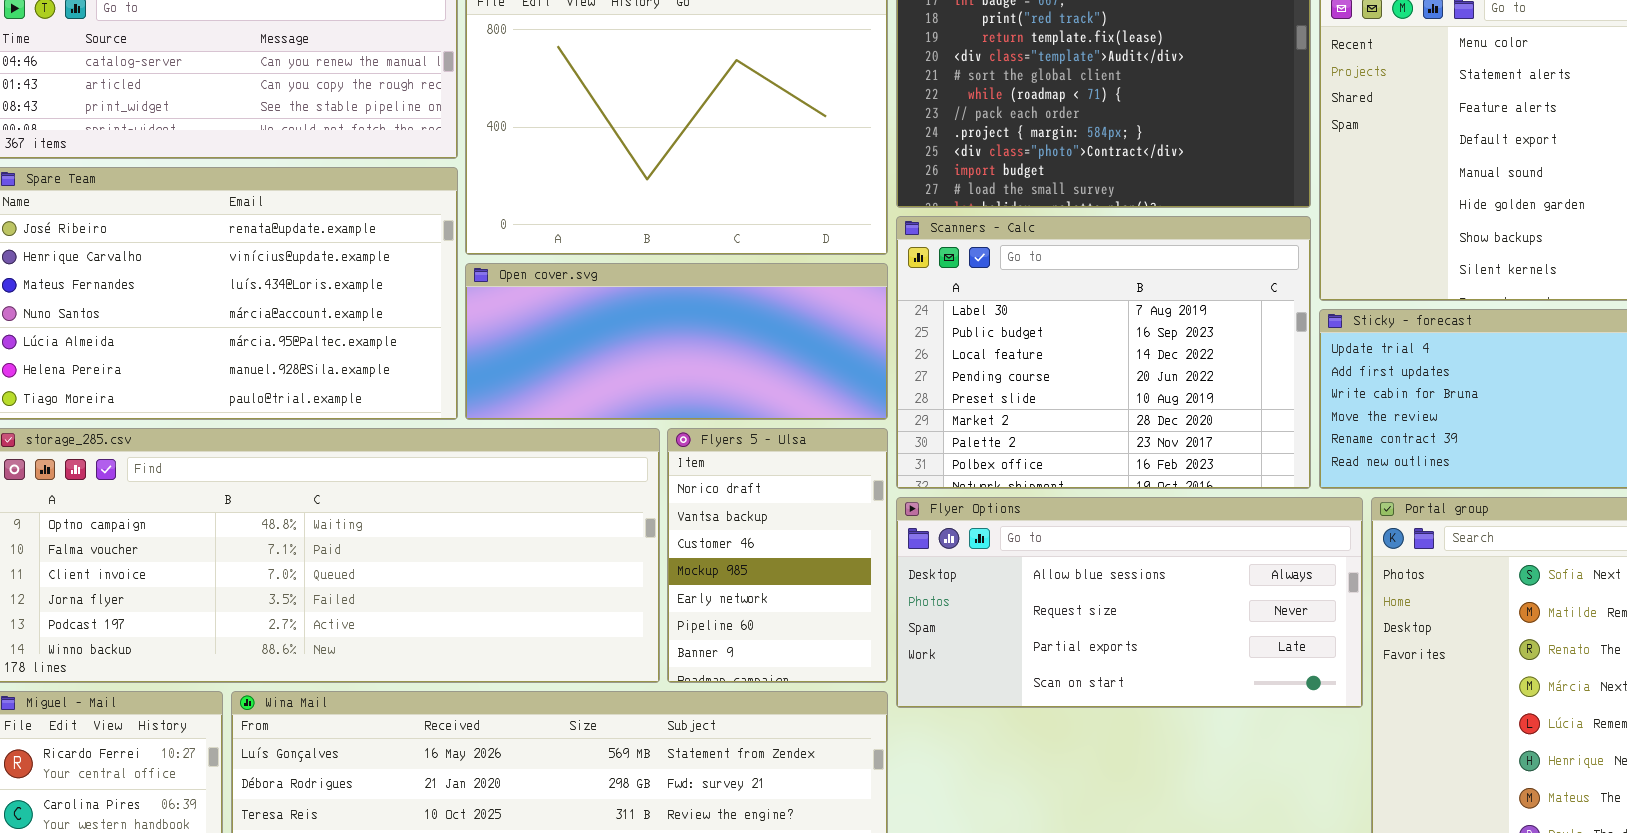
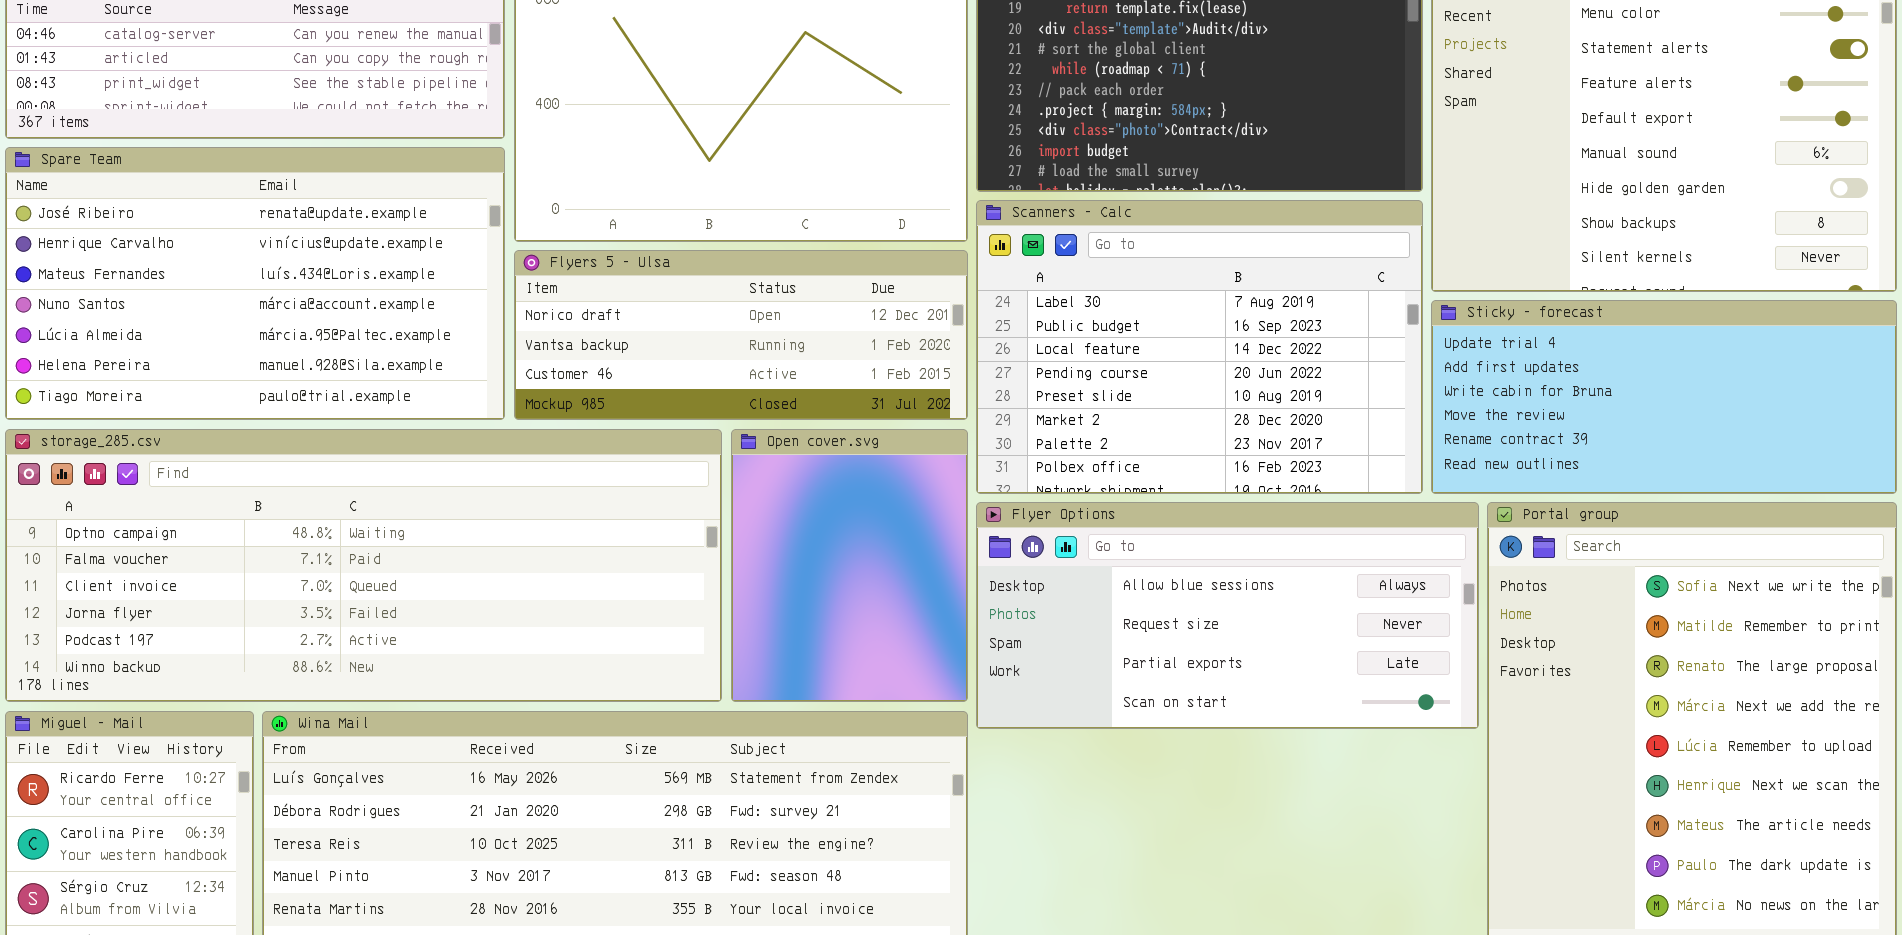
Open cover.svg: [465,263,888,420] -> [731,429,968,702], moved, resized
Flyers 5 - Ulsa: [667,428,888,683] -> [514,250,968,420], moved, resized

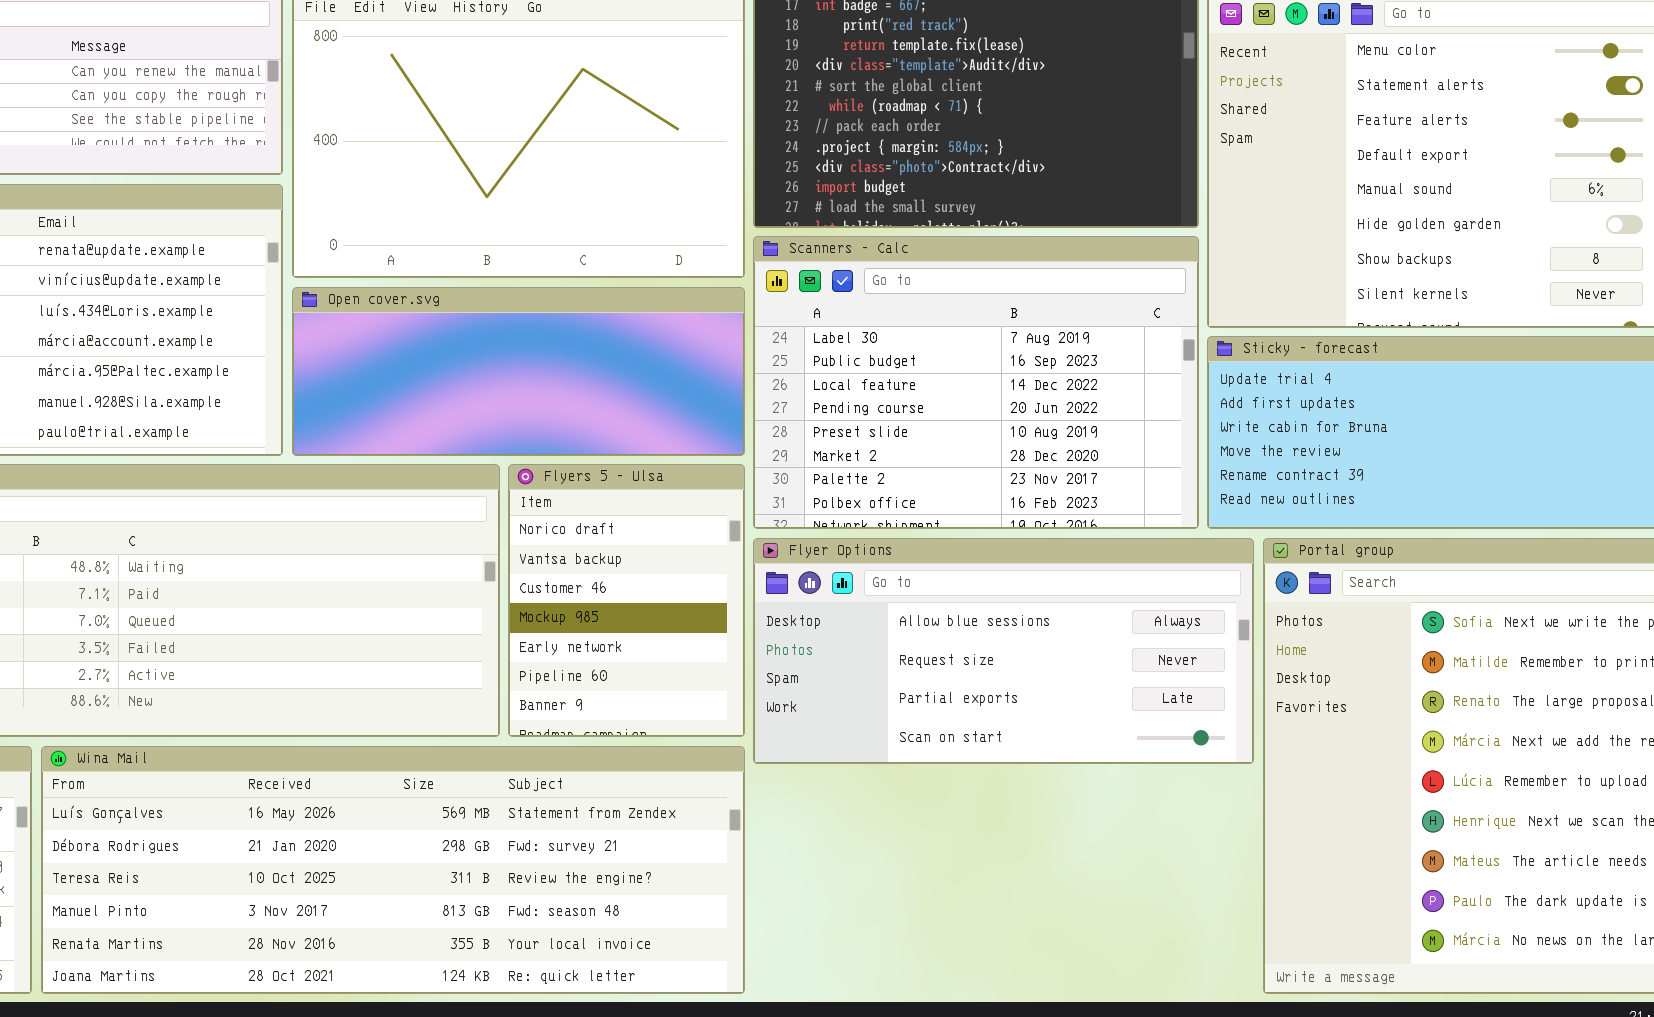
Flyers 5 - Ulsa: [514,250,968,420] -> [508,464,745,737], moved, resized
Open cover.svg: [731,429,968,702] -> [292,287,745,456], moved, resized

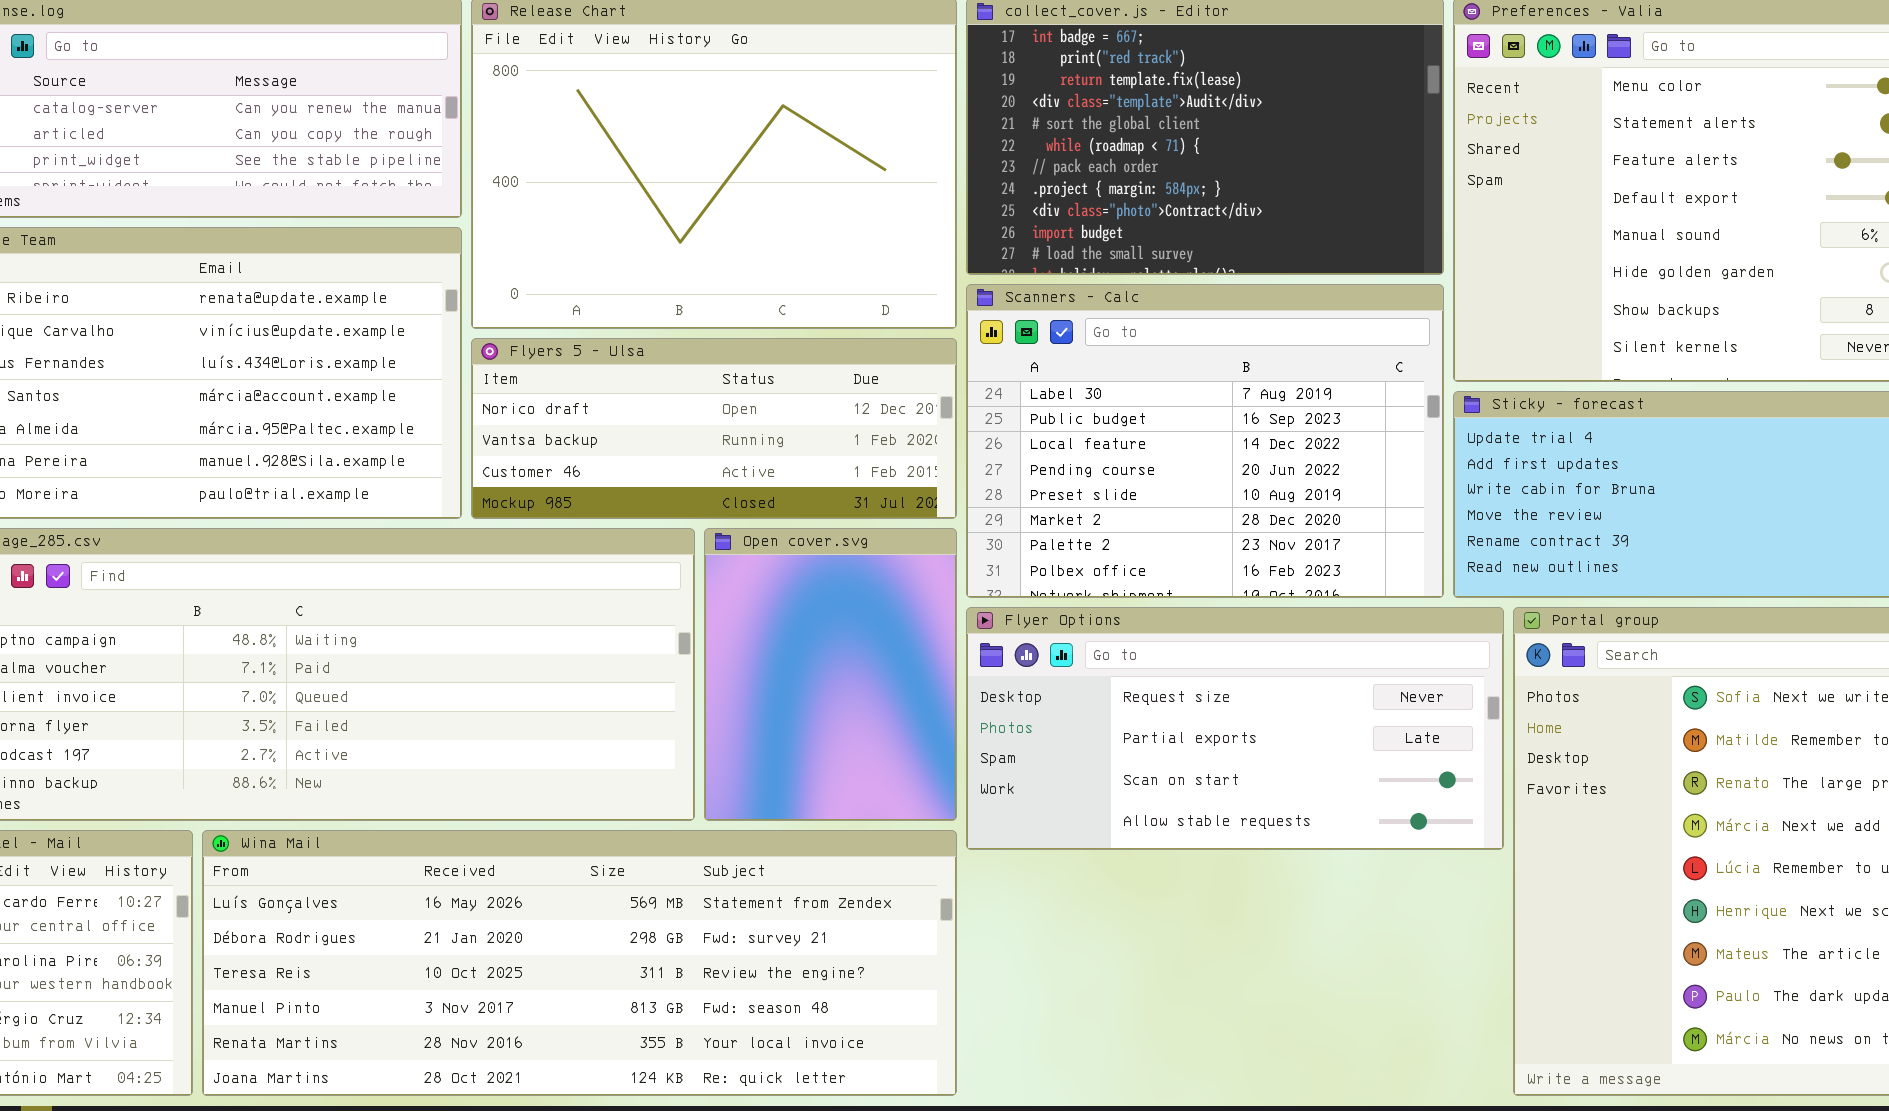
Open cover.svg: [292,287,745,456] -> [704,528,957,821], moved, resized
Flyers 5 - Ulsa: [508,464,745,737] -> [471,338,957,519], moved, resized
Flyer Options: [753,538,1254,764] -> [966,607,1504,850], scrolled down 1 row

